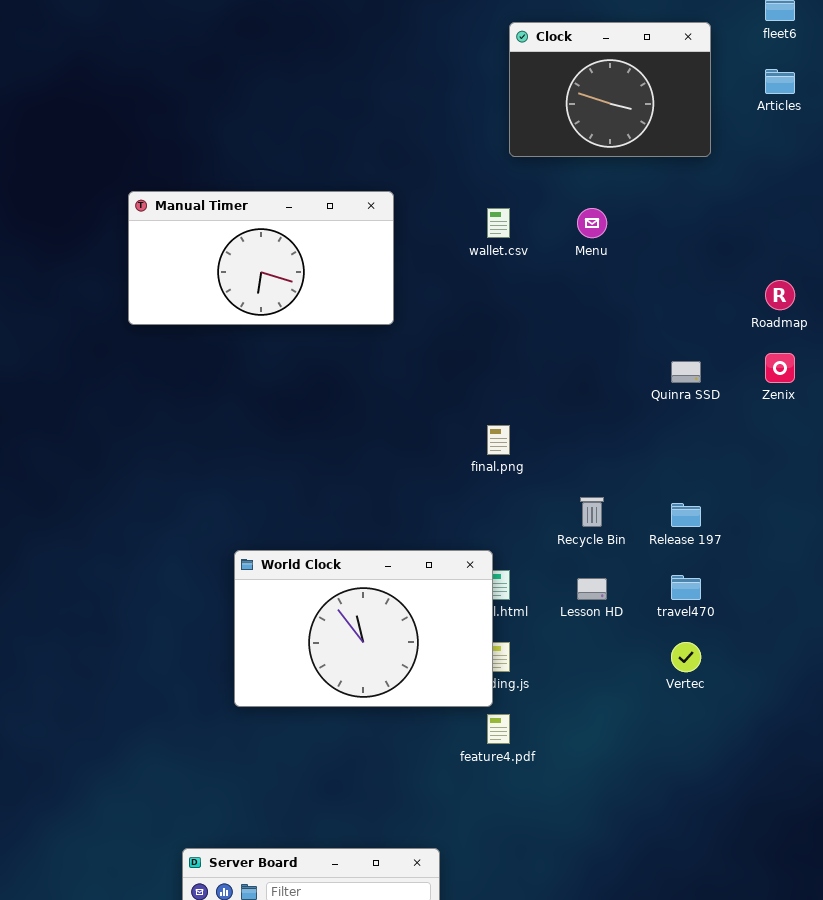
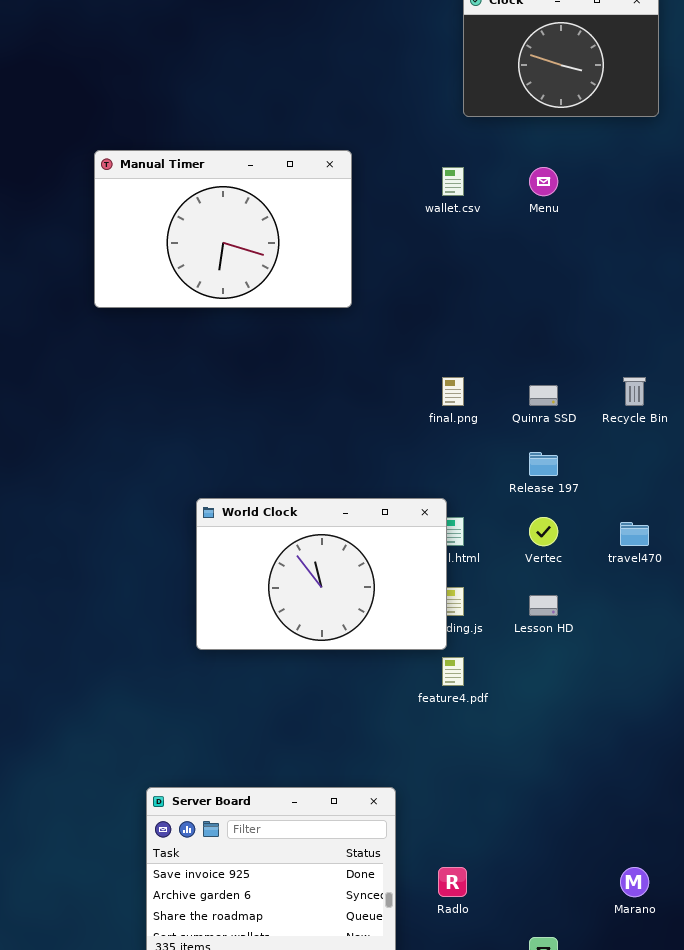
Manual Timer: [128,191,394,325] -> [94,150,352,308], resized
Quinra SSD: [671,361,701,383] -> [529,385,558,406], moved
Recycle Bin: [580,497,604,527] -> [623,377,646,406], moved
Release 197: [671,503,701,527] -> [529,452,558,476], moved
Lesson HD: [577,578,607,600] -> [529,595,558,616], moved
Vertec: [671,642,701,672] -> [529,517,558,546], moved

